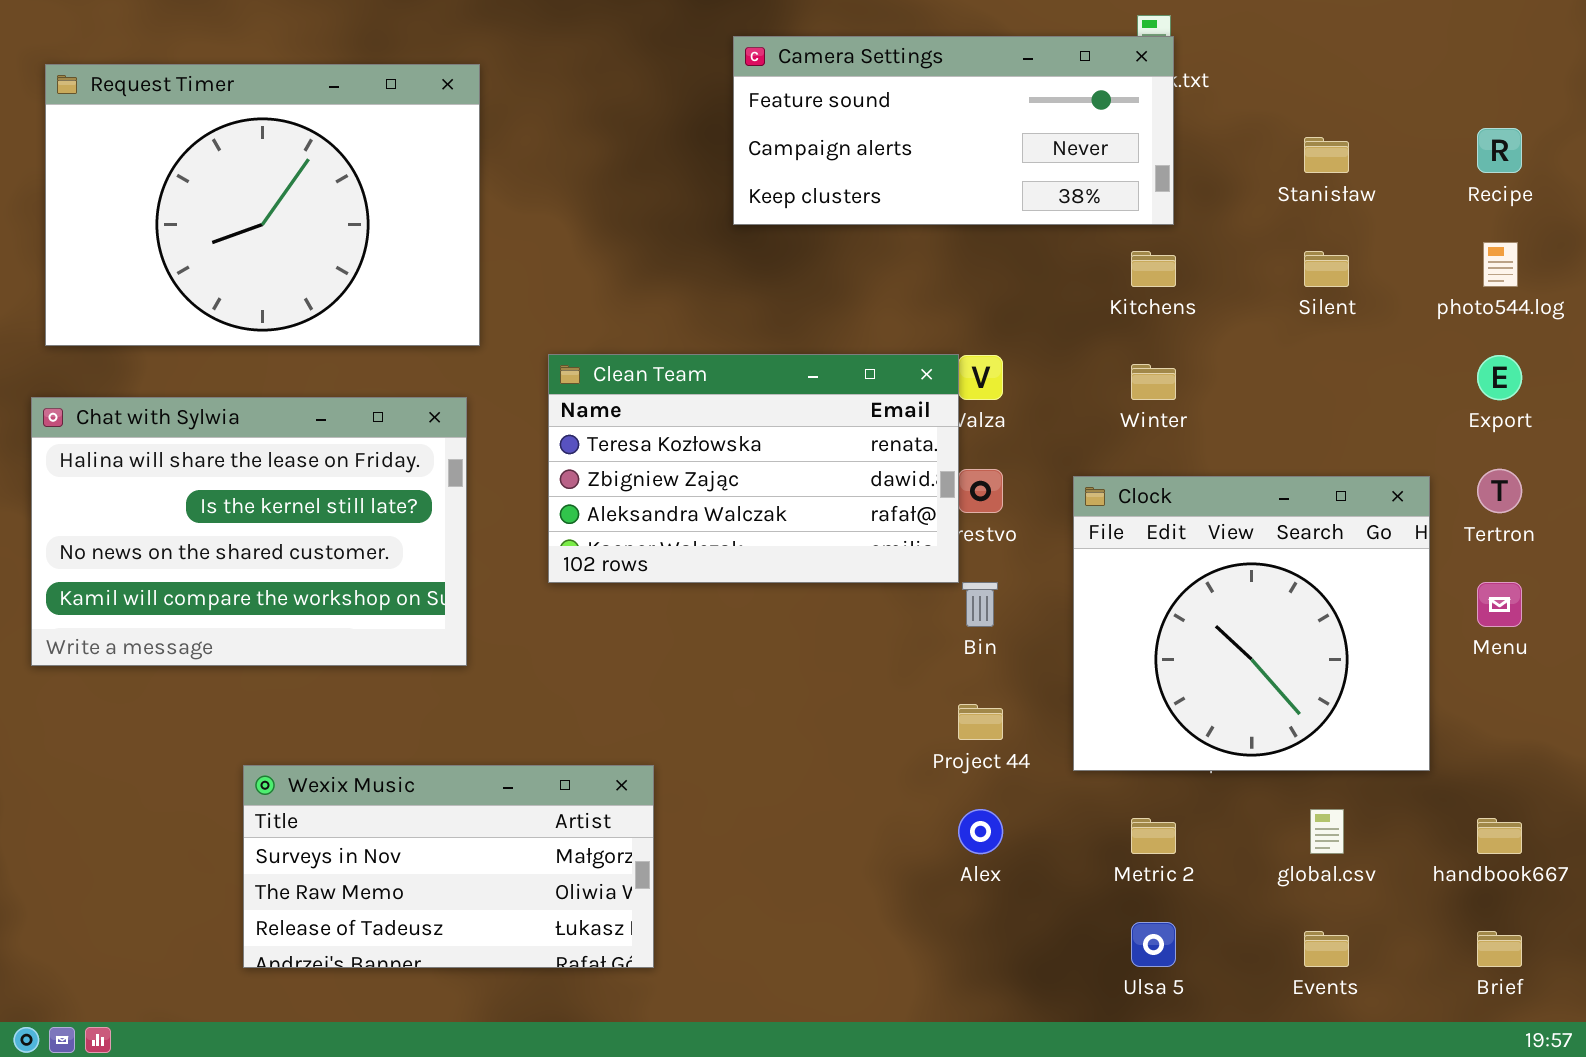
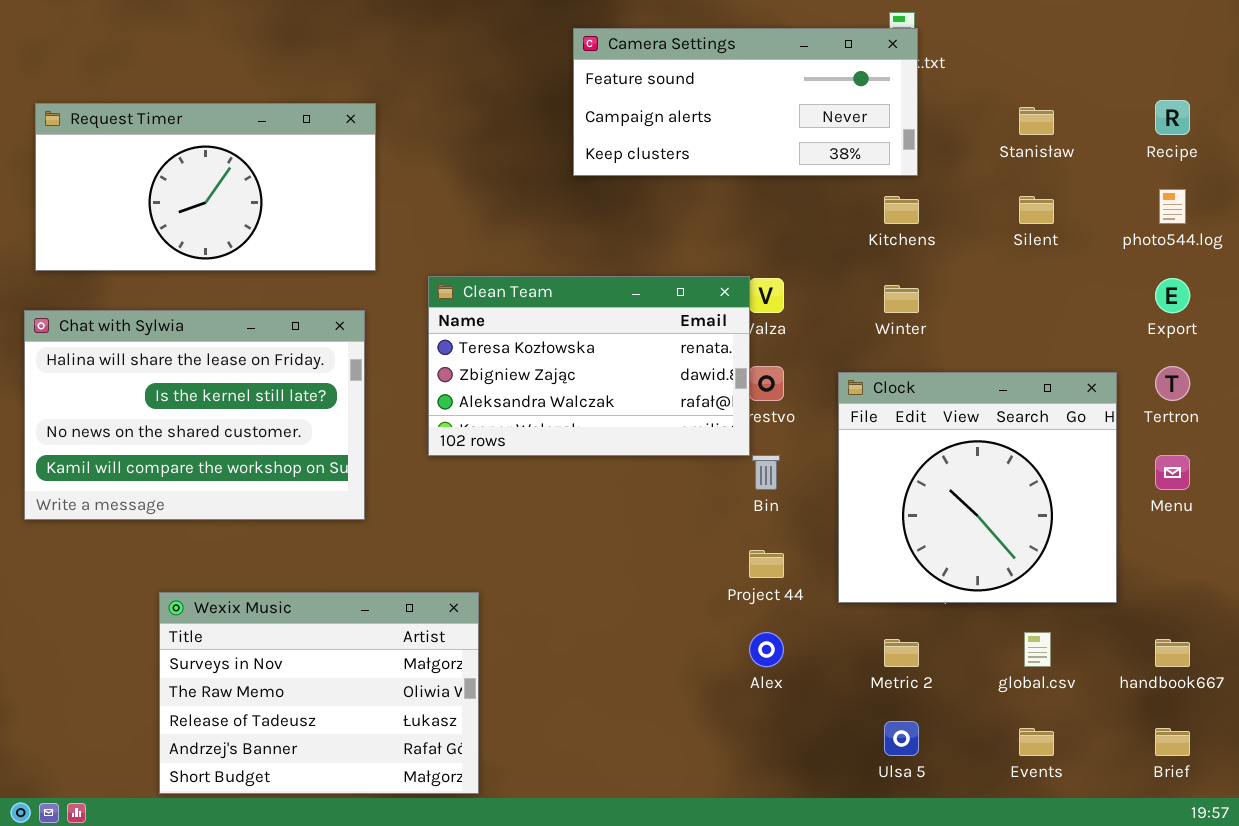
Request Timer: [45,64,480,346] -> [35,103,376,271], resized
Wexix Music: [243,765,654,968] -> [159,592,479,794], moved, resized

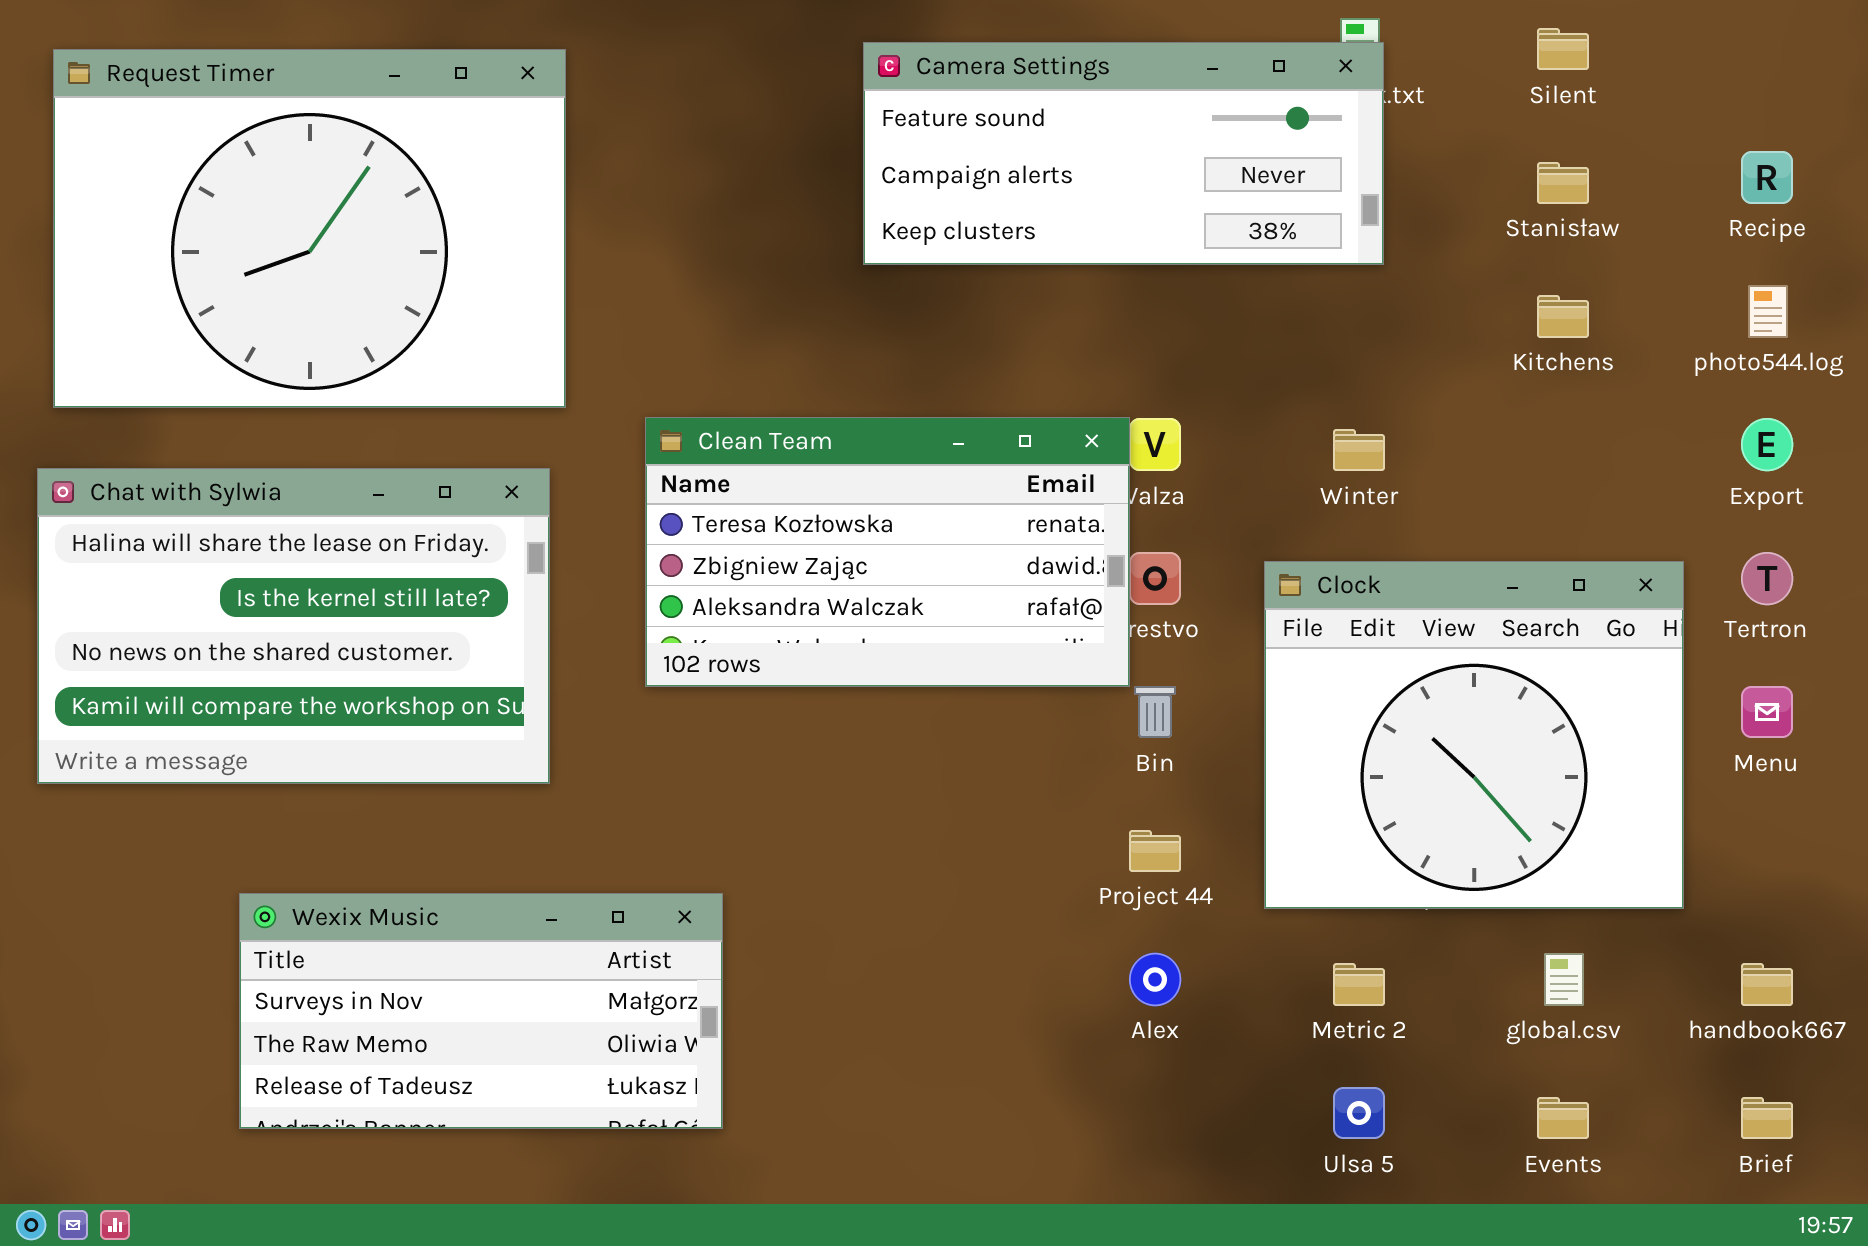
Request Timer: [35,103,376,271] -> [53,49,566,408], resized
Kitchens: [884,196,919,224] -> [1537,295,1589,338], moved
Silent: [1019,196,1054,224] -> [1537,28,1589,70], moved
Wexix Music: [159,592,479,794] -> [239,893,723,1129], resized

